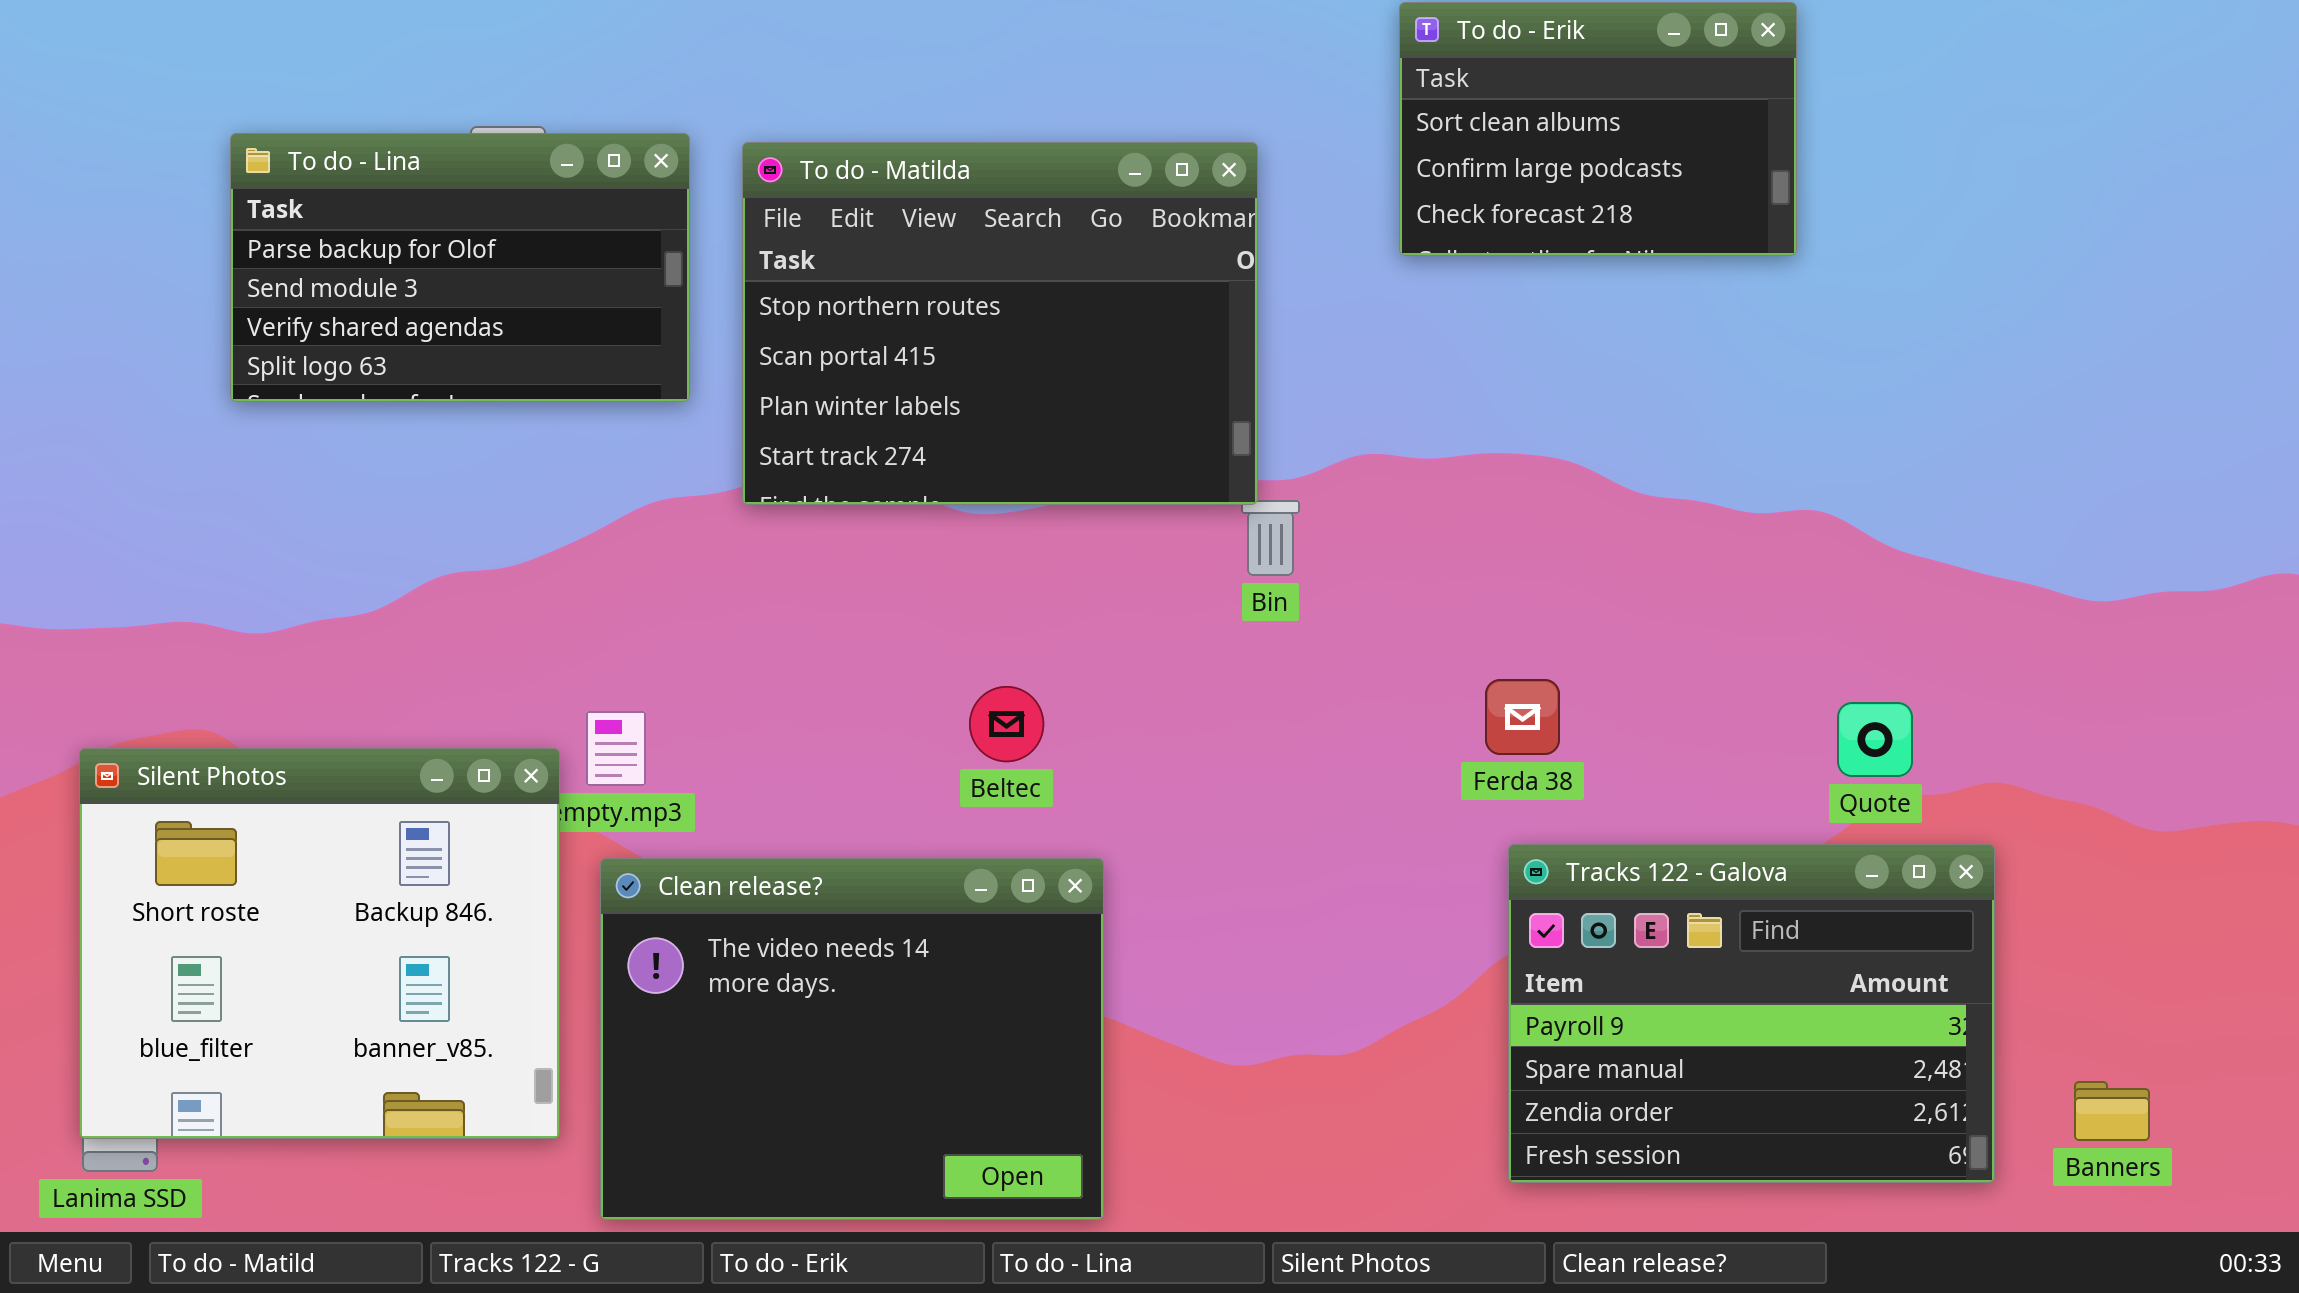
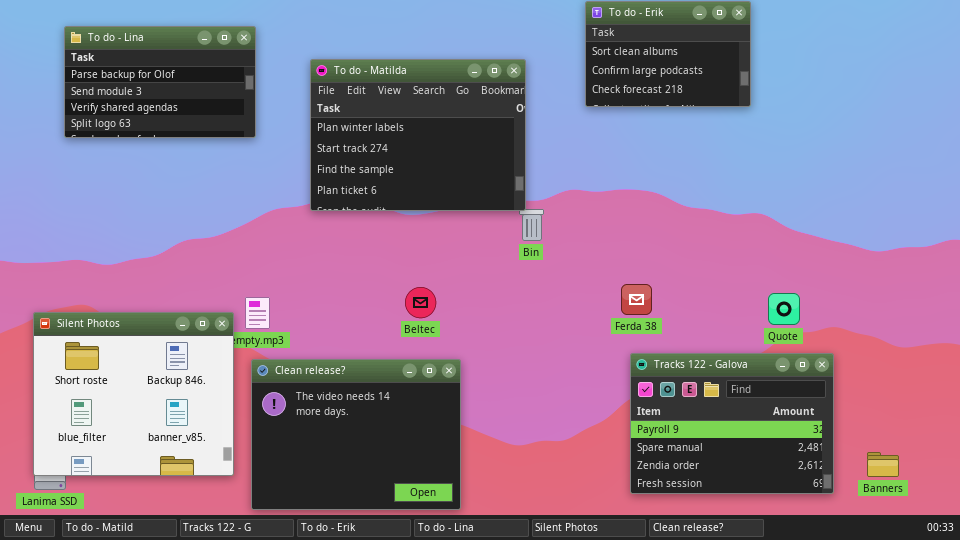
To do - Lina: [230,133,690,402] -> [64,26,256,138], moved
To do - Matilda: [742,142,1258,505] -> [310,59,526,211], scrolled down 2 rows

